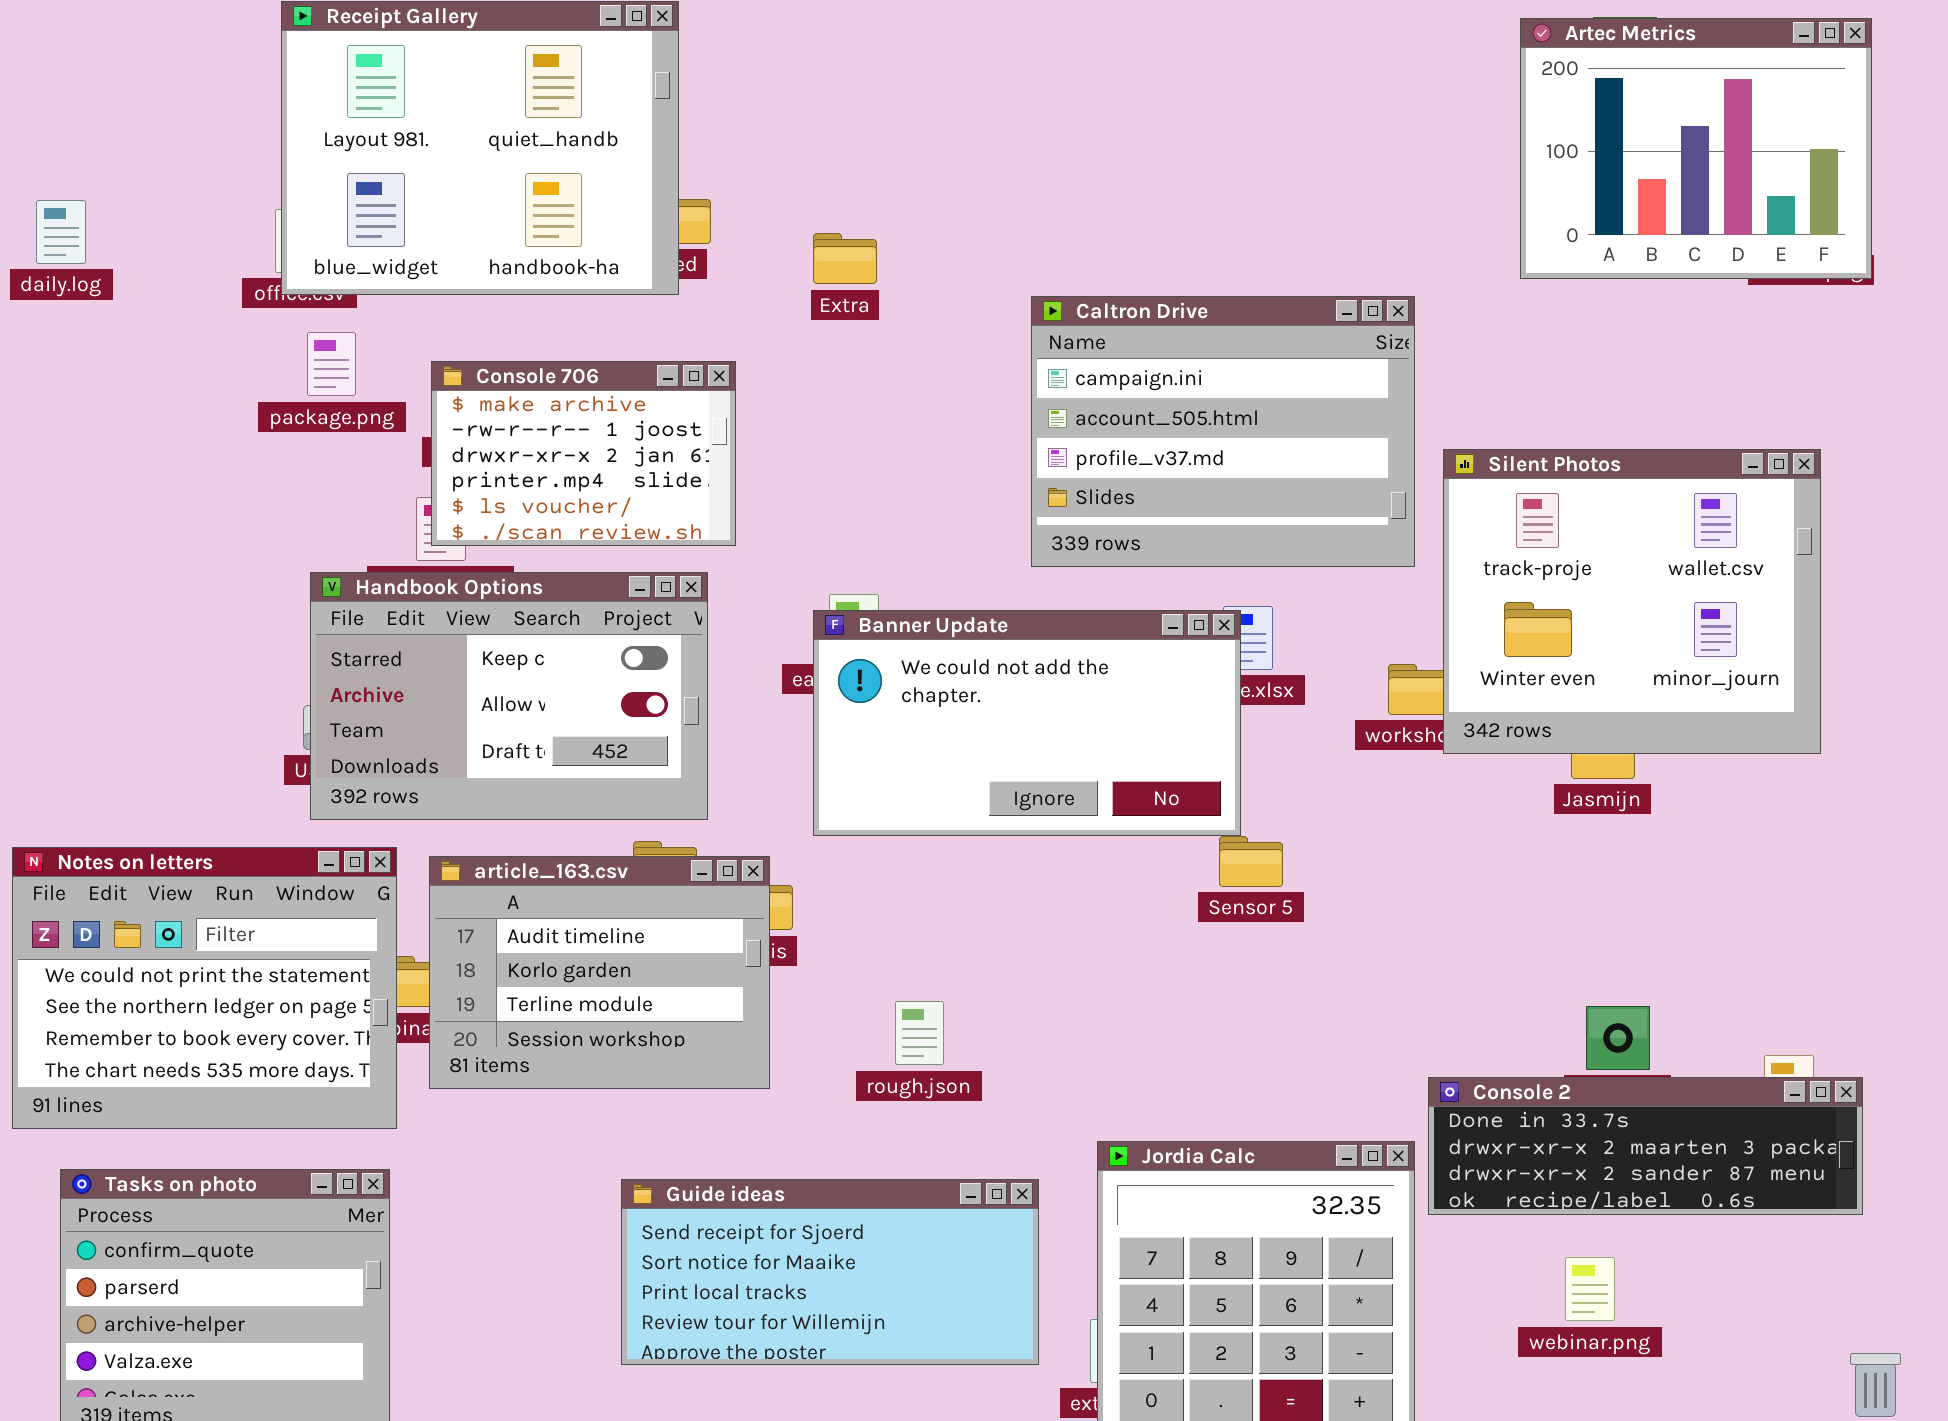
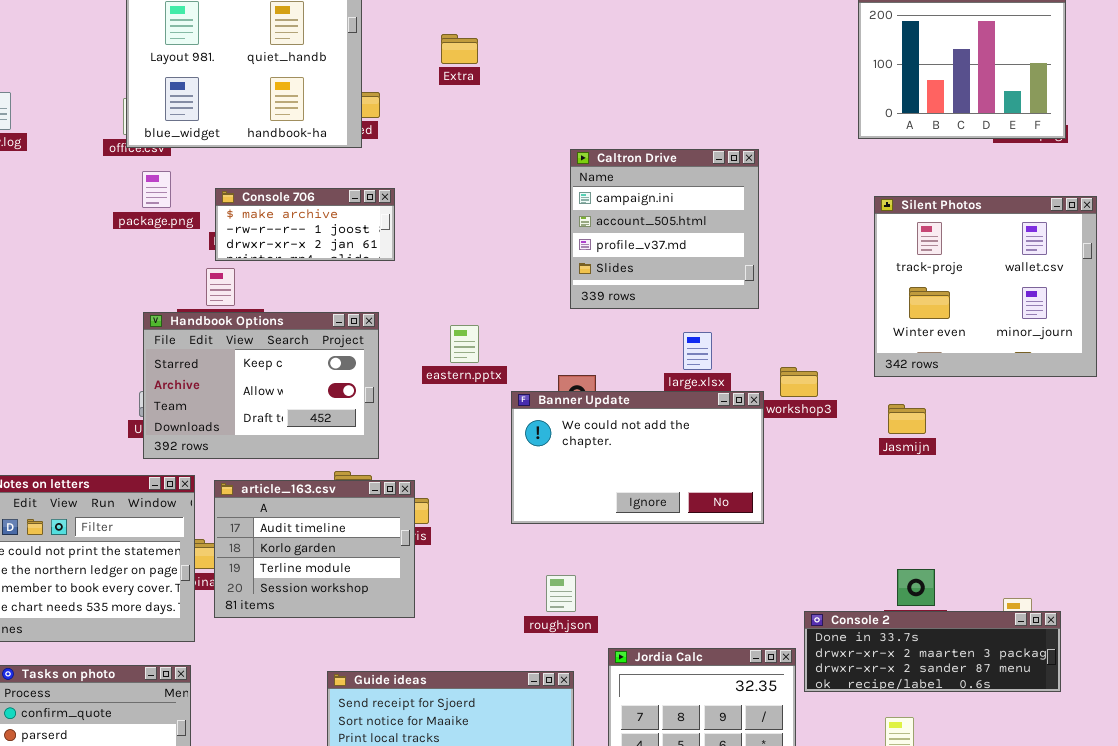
Extra: [813,233,877,284] -> [441,34,478,64], moved
Caltron Drive: [1031,296,1415,567] -> [570,149,759,309], resized
Console 706: [431,361,736,546] -> [215,188,395,261], resized
Silent Photos: [1443,449,1821,754] -> [874,196,1097,377], moved
Banner Update: [813,610,1241,836] -> [511,391,764,524], moved
rough.json: [895,1001,944,1065] -> [546,575,576,612], moved

